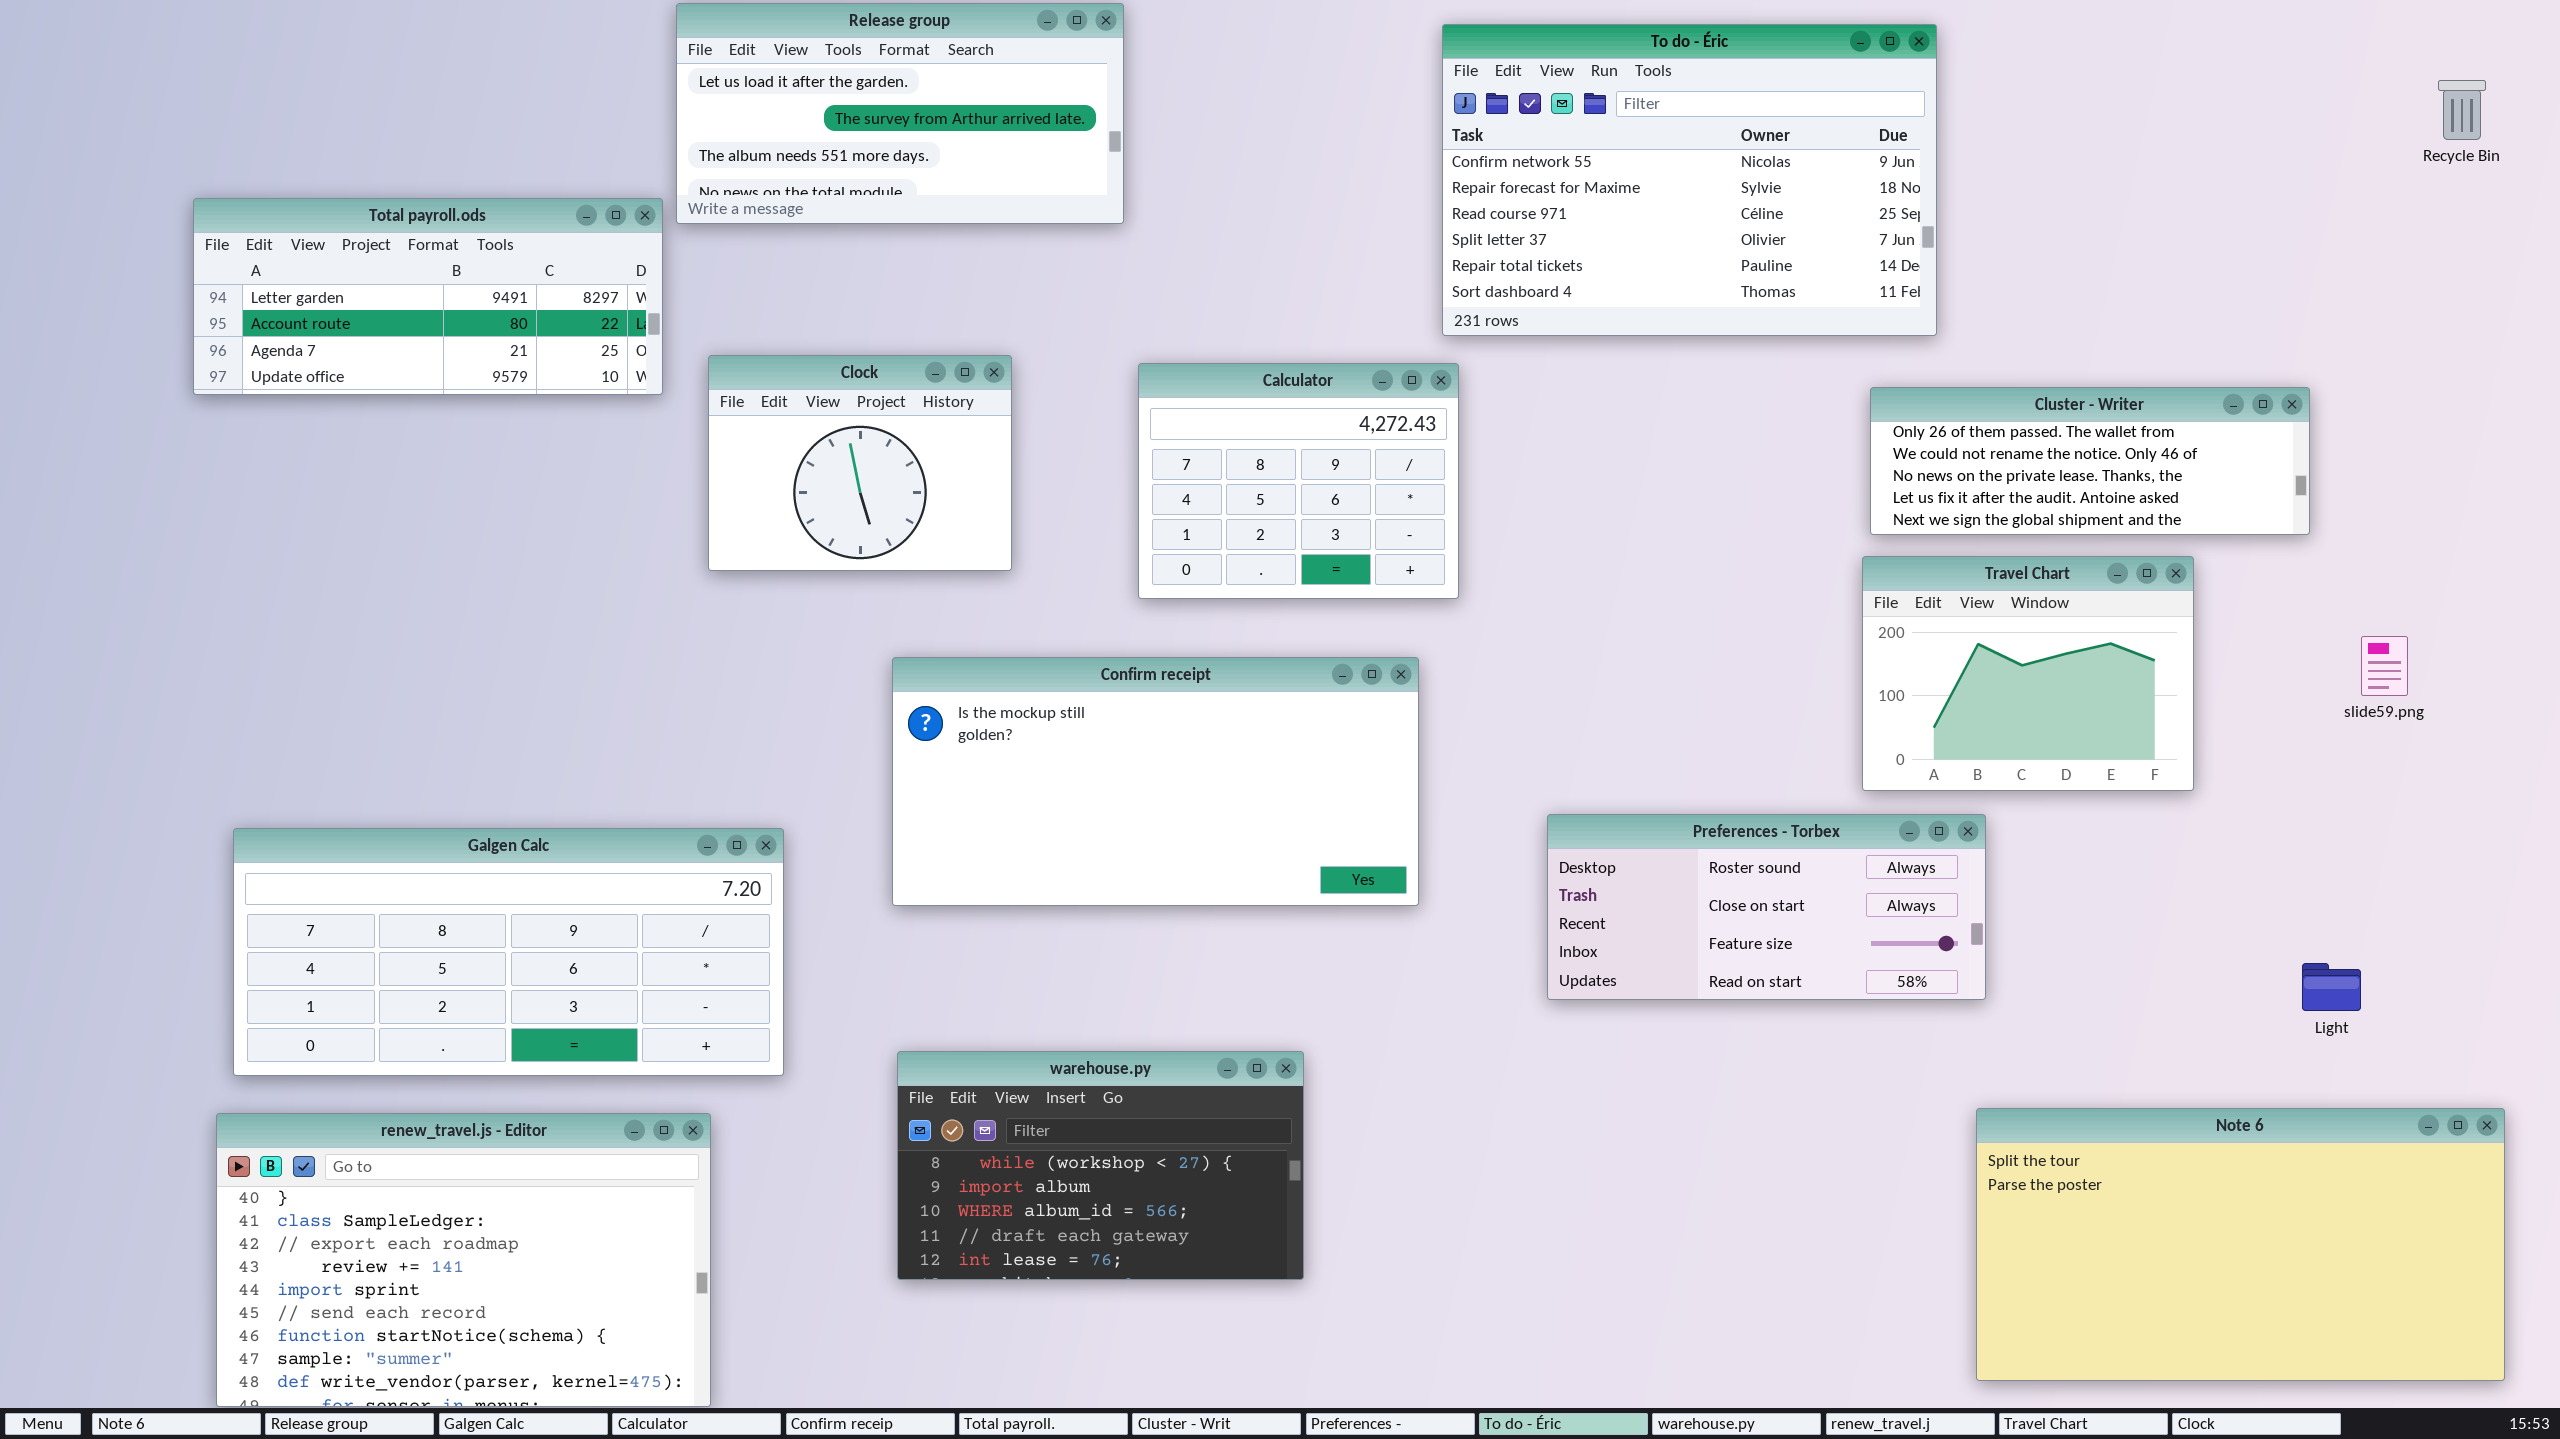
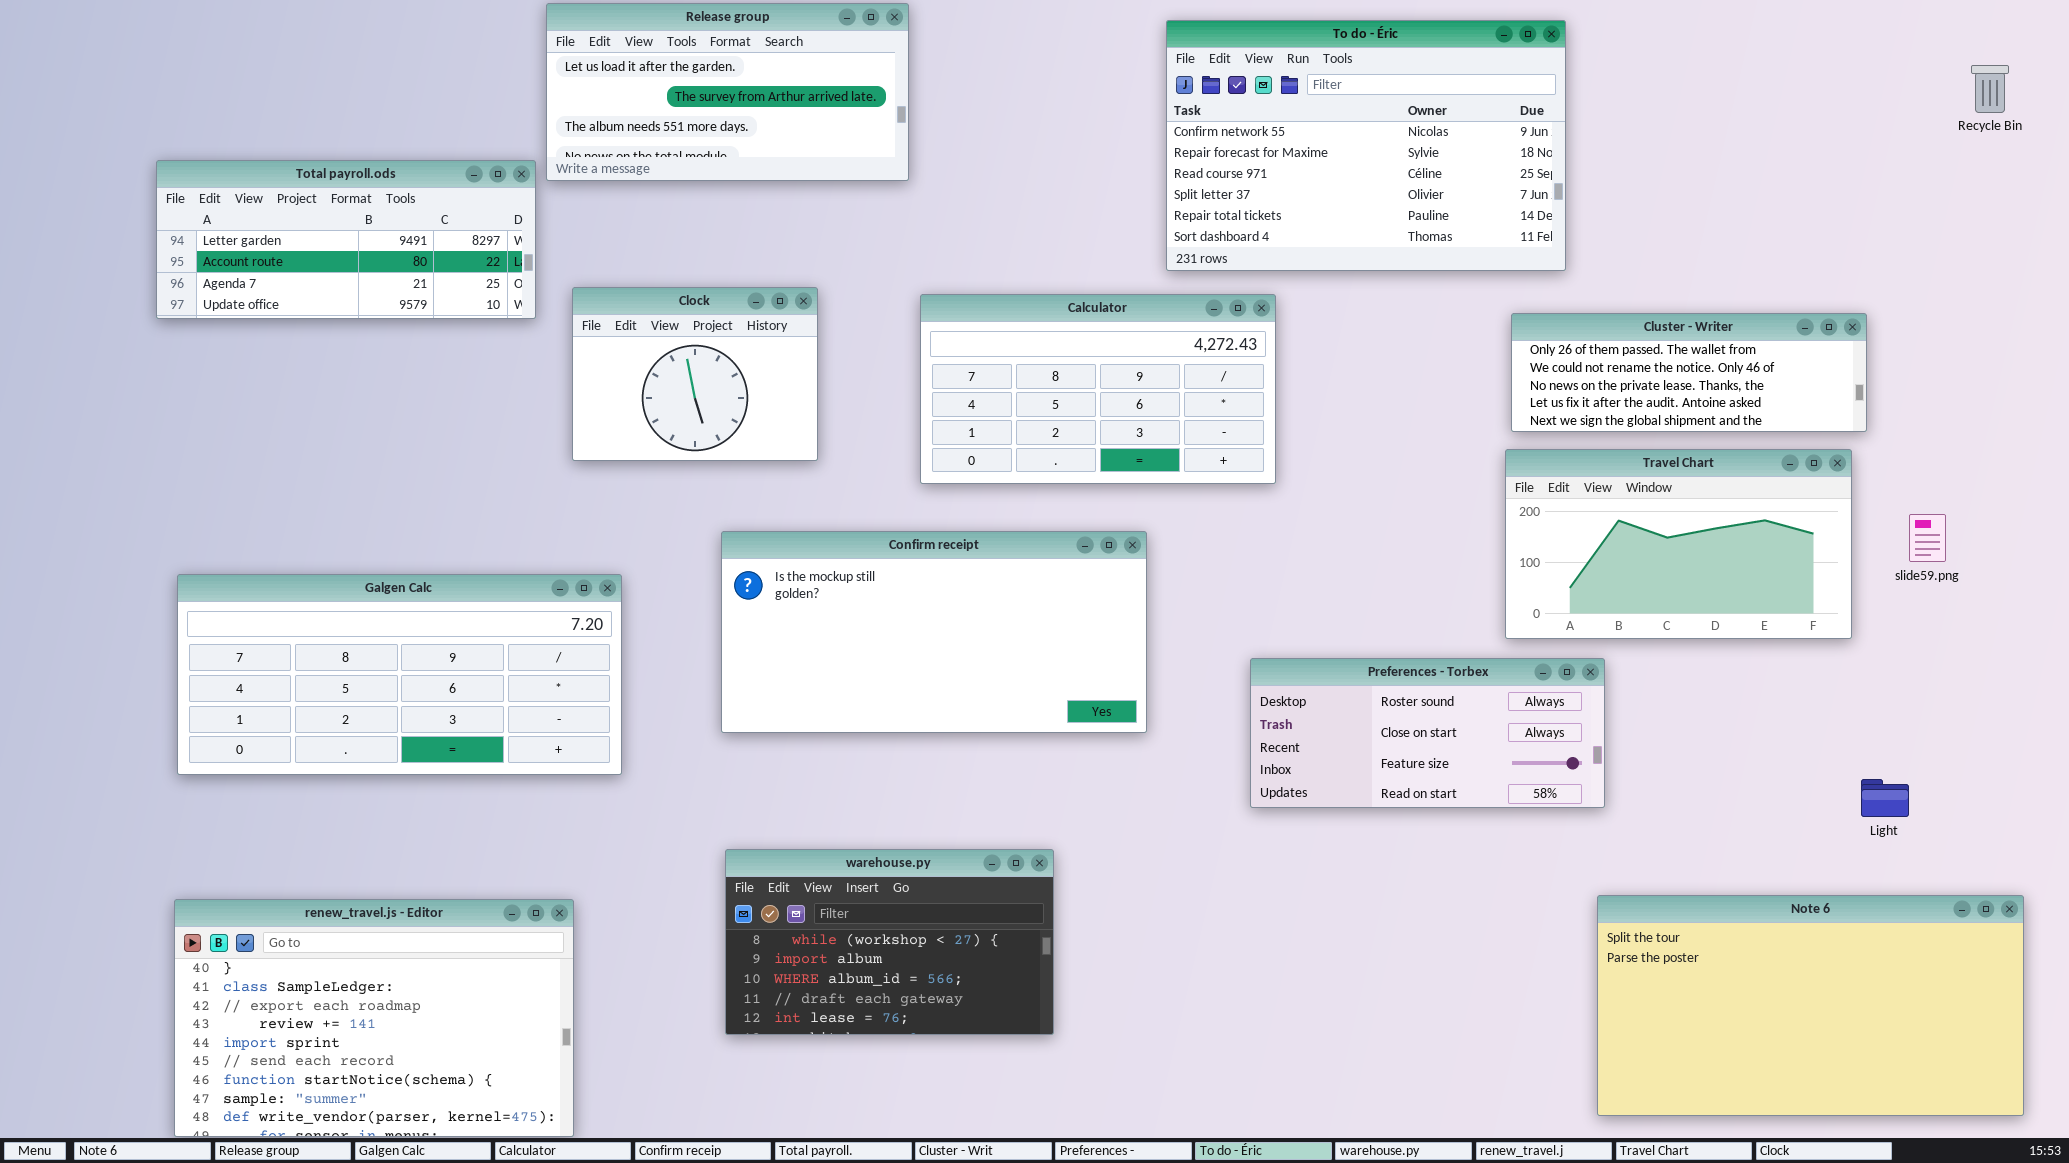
Calculator: [1138,363,1459,599] -> [920,294,1276,484], resized
Travel Chart: [1862,556,2194,791] -> [1505,449,1852,639], resized
Galgen Calc: [233,828,784,1076] -> [177,574,622,775], moved

